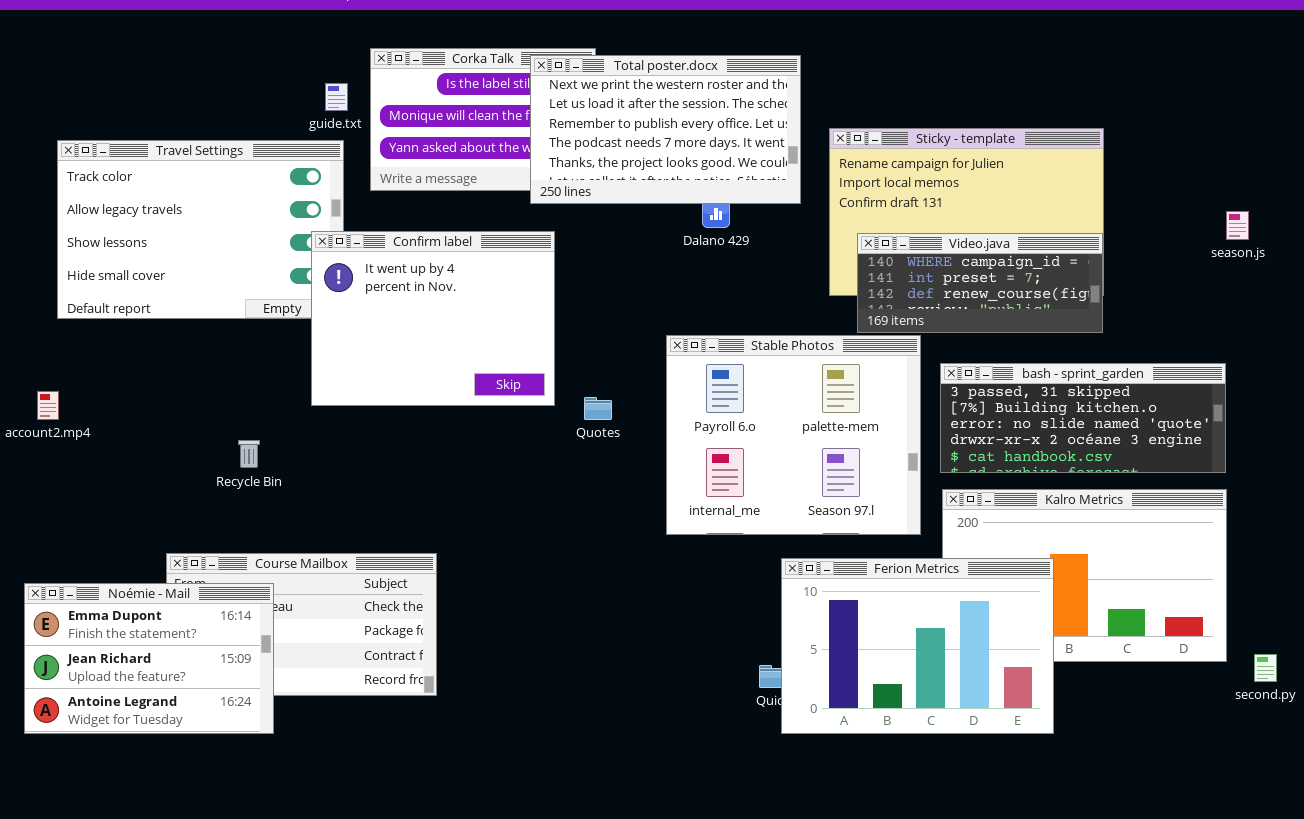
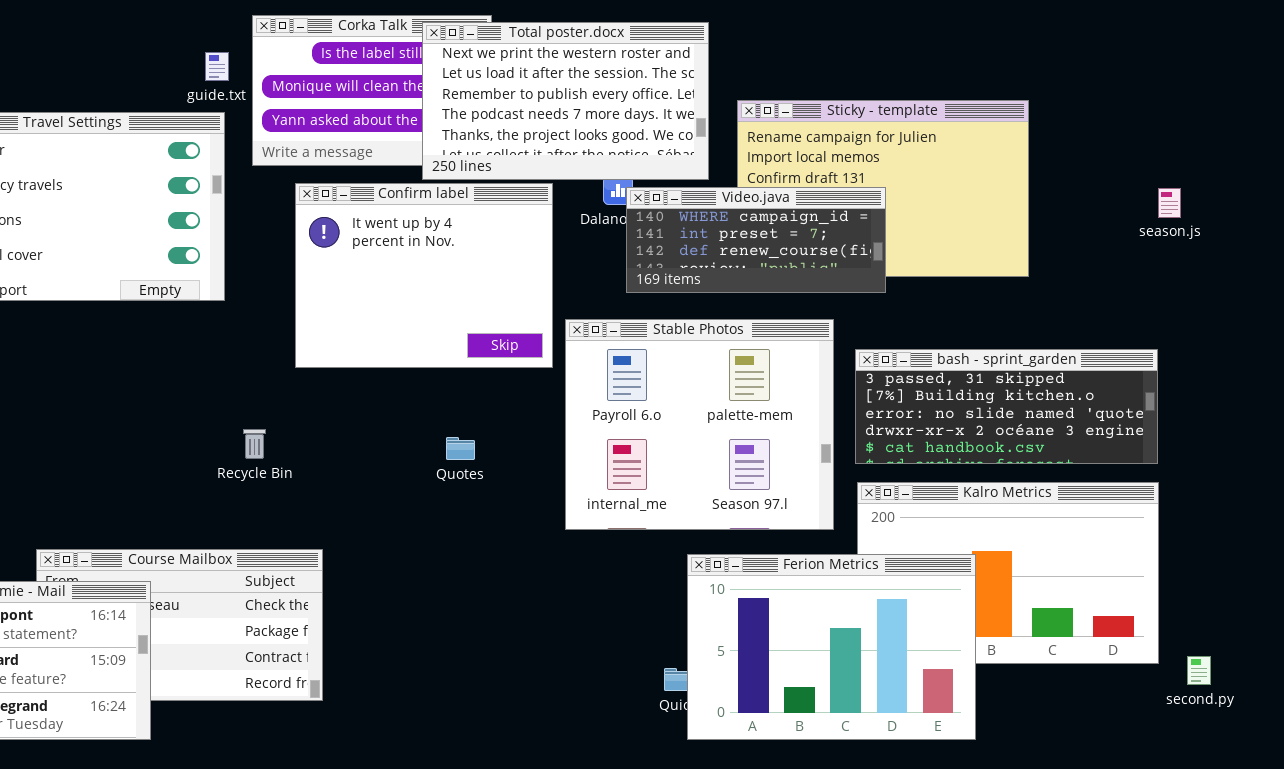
Confirm label: [311,231,555,406] -> [295,183,553,368], moved
Video.java: [857,233,1103,333] -> [626,187,886,293], moved
Quotes: [584,397,612,420] -> [446,437,475,460], moved
Recycle Bin: [238,440,260,468] -> [243,429,266,459], moved

